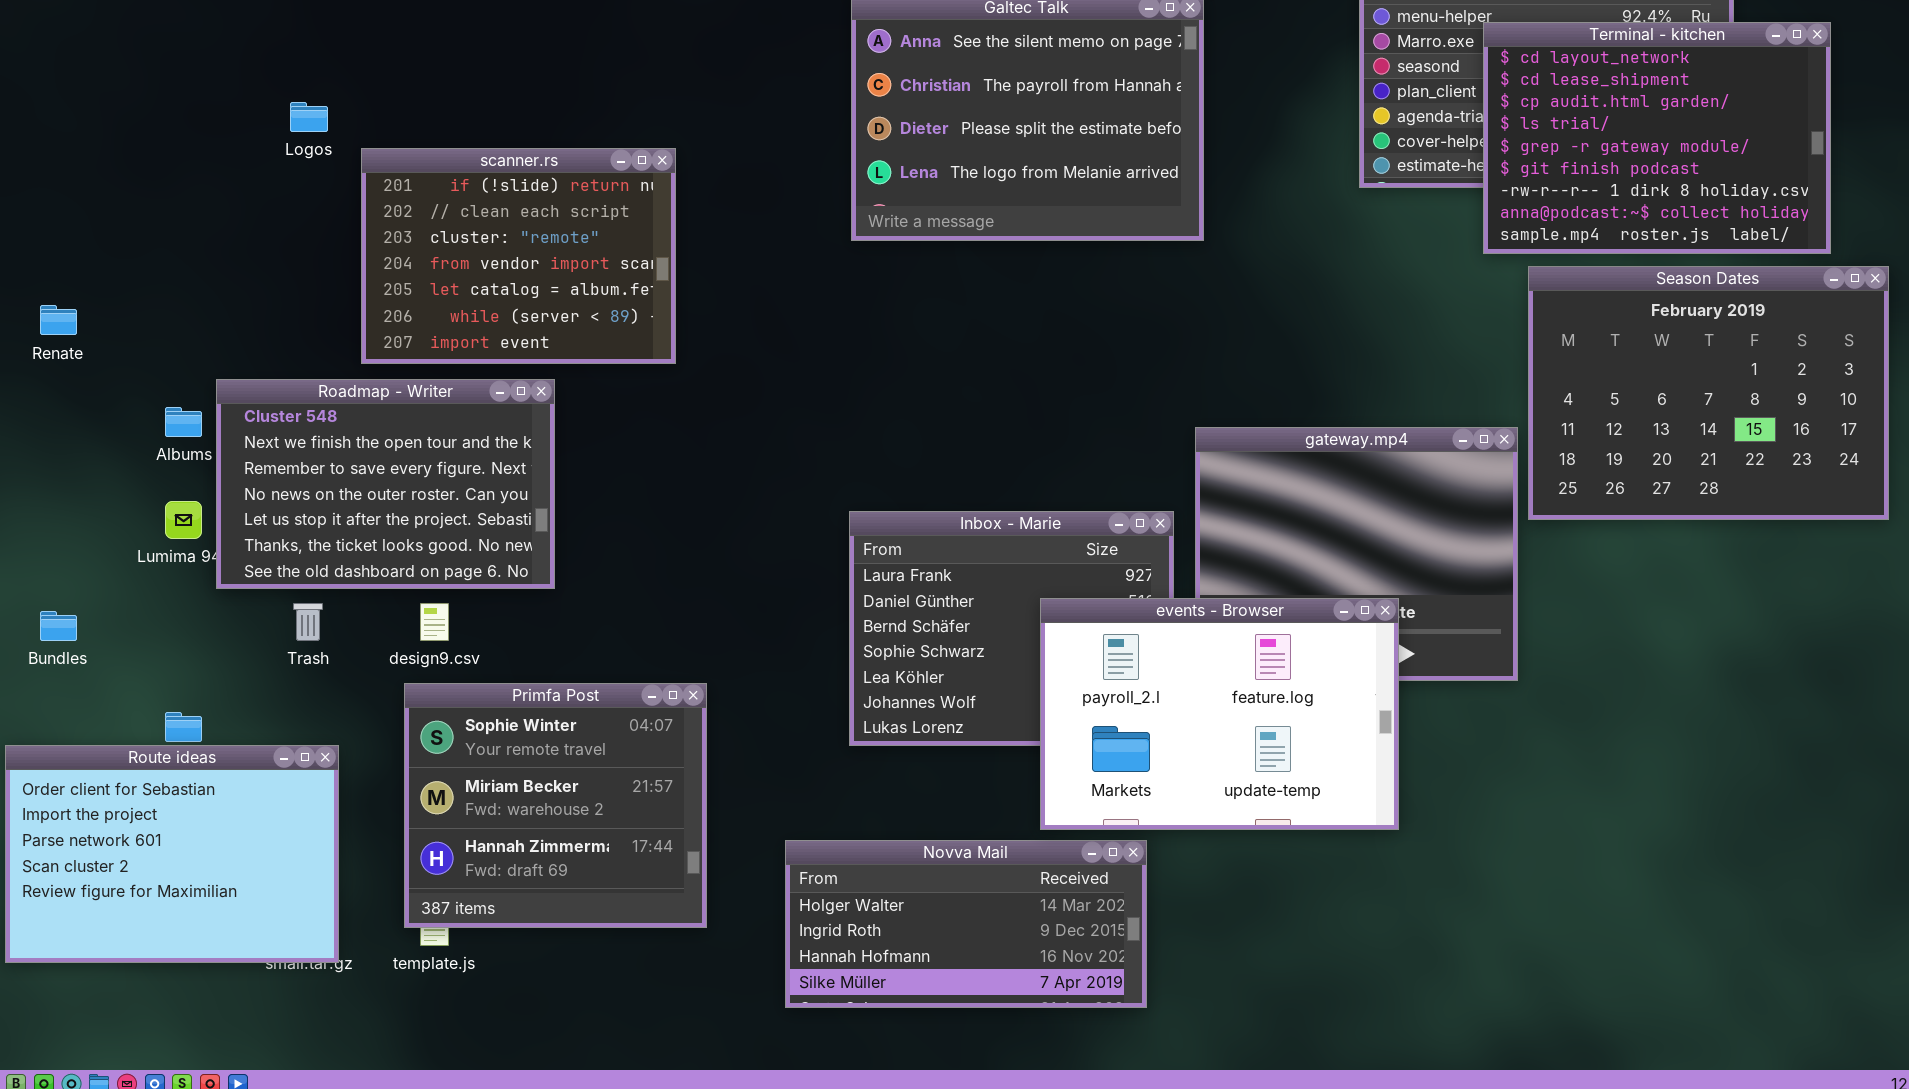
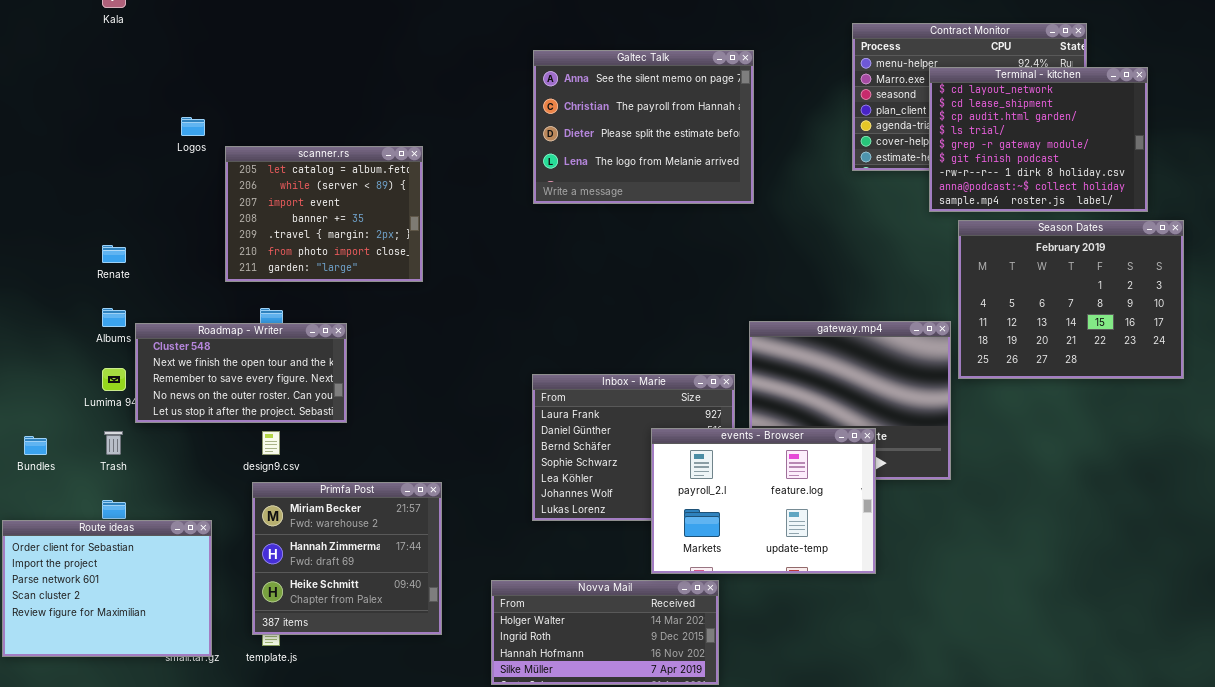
scanner.rs: [361,148,676,364] -> [225,146,423,282], scrolled down 4 rows
Renate: [40,305,77,335] -> [102,245,126,263], moved
Roadmap - Writer: [216,379,555,589] -> [135,323,347,423], resized
Trash: [293,603,323,641] -> [104,431,123,455], moved
Primfa Post: [404,683,707,928] -> [252,482,442,635], scrolled down 1 row

